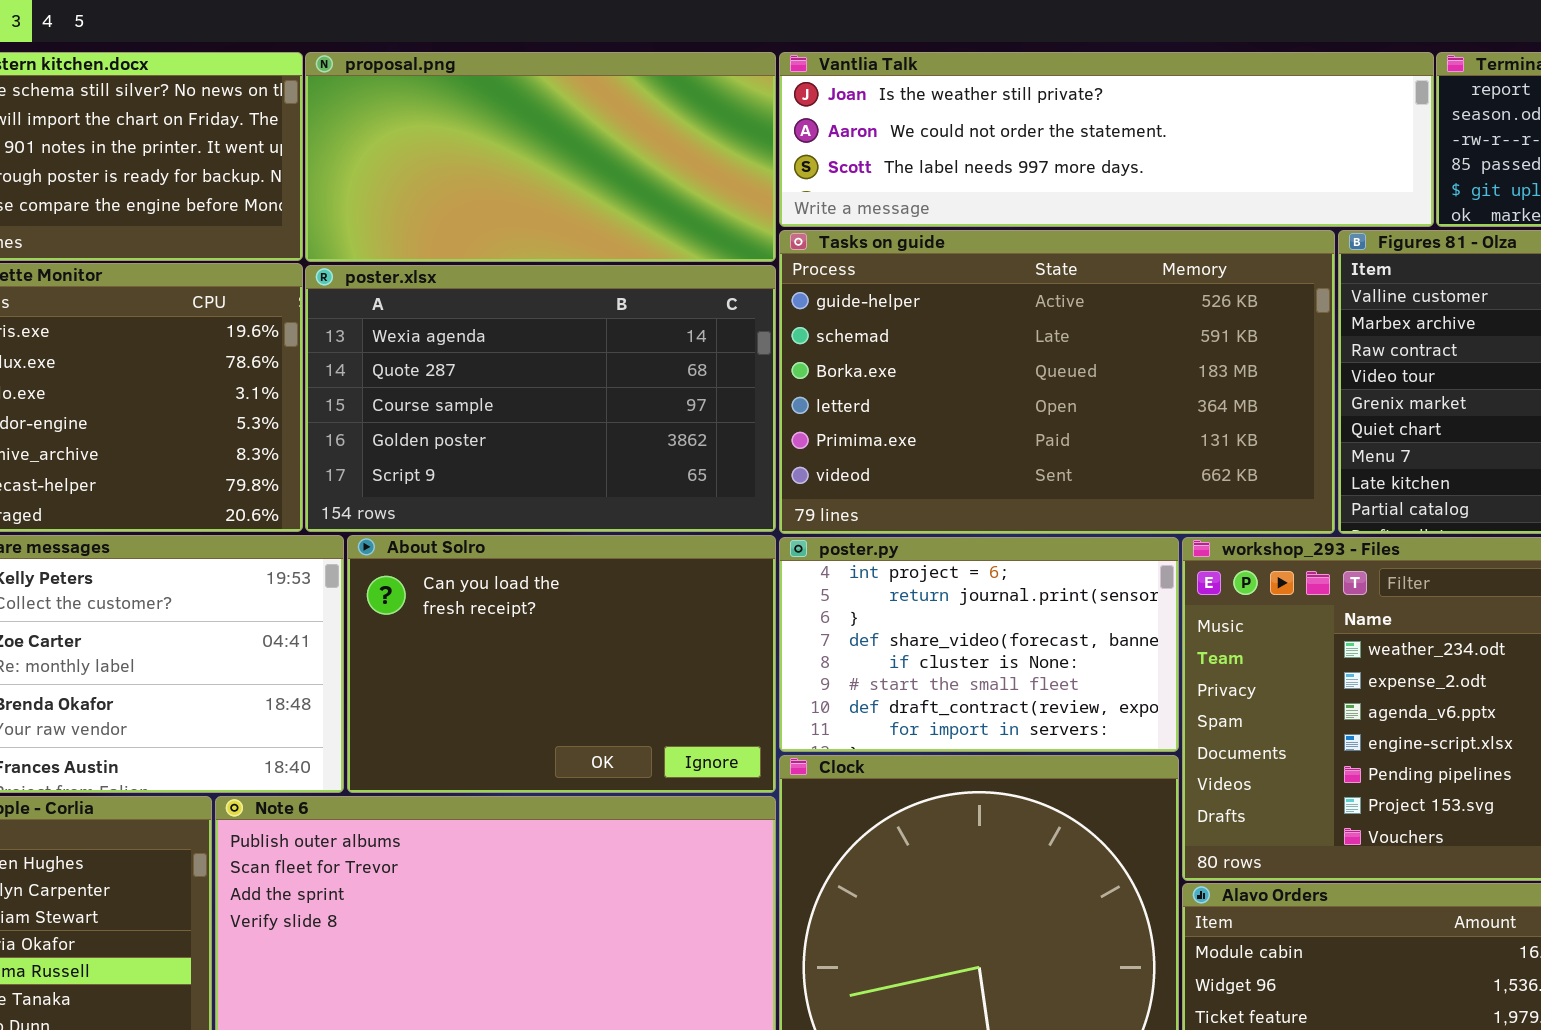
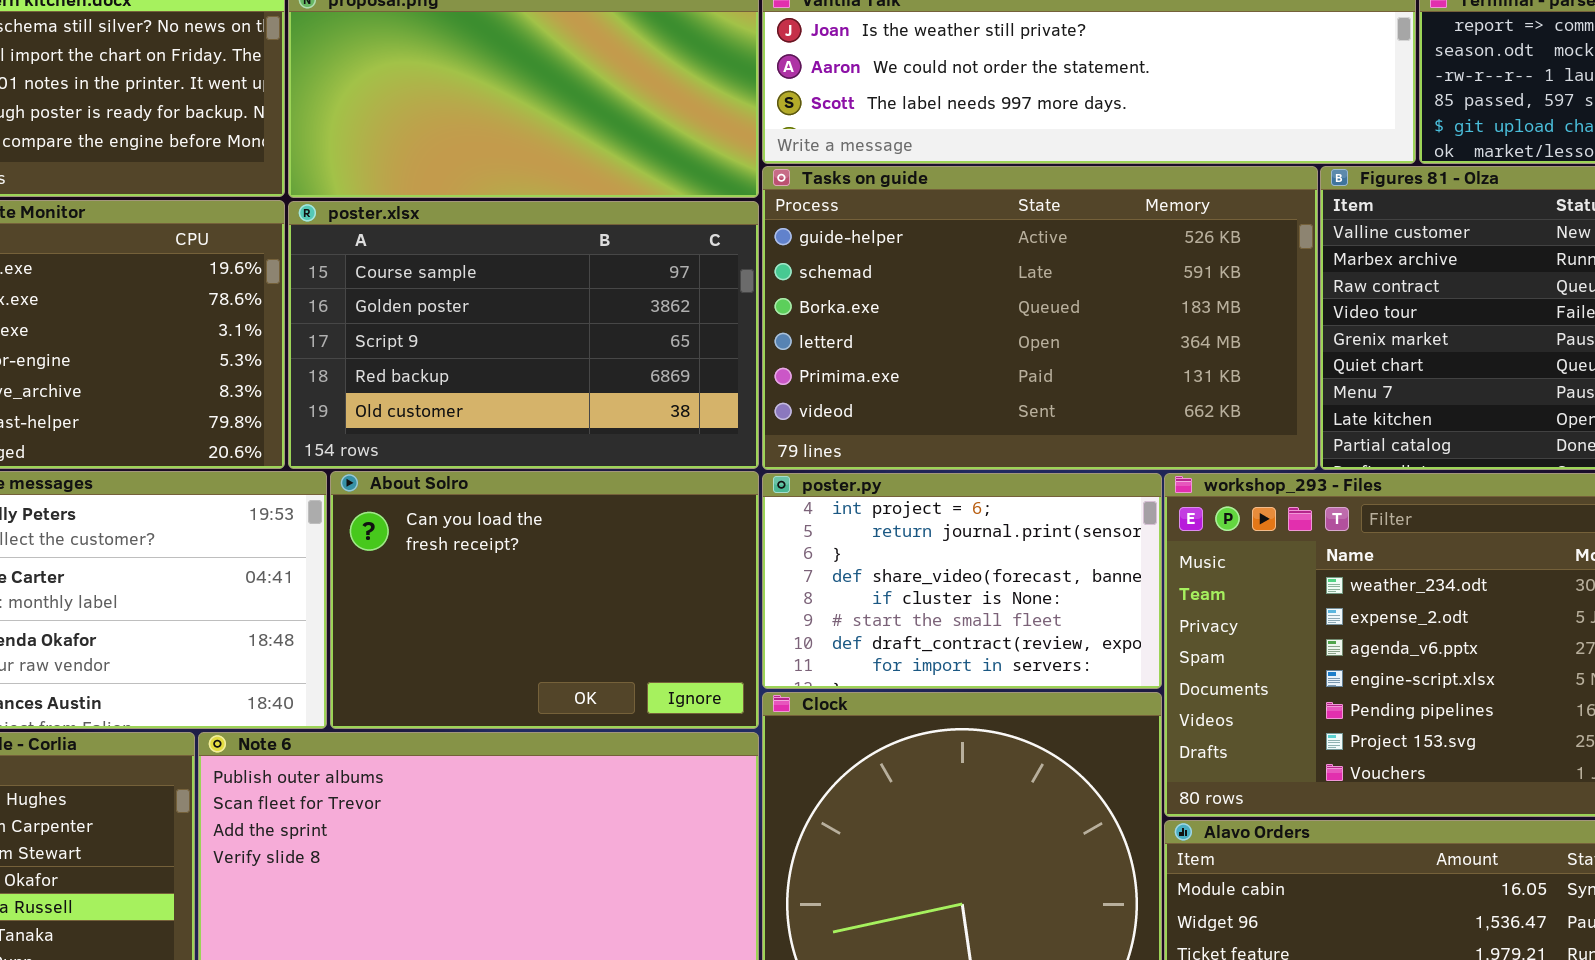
poster.xlsx: [305,265,776,532] -> [288,201,759,469], scrolled down 2 rows

